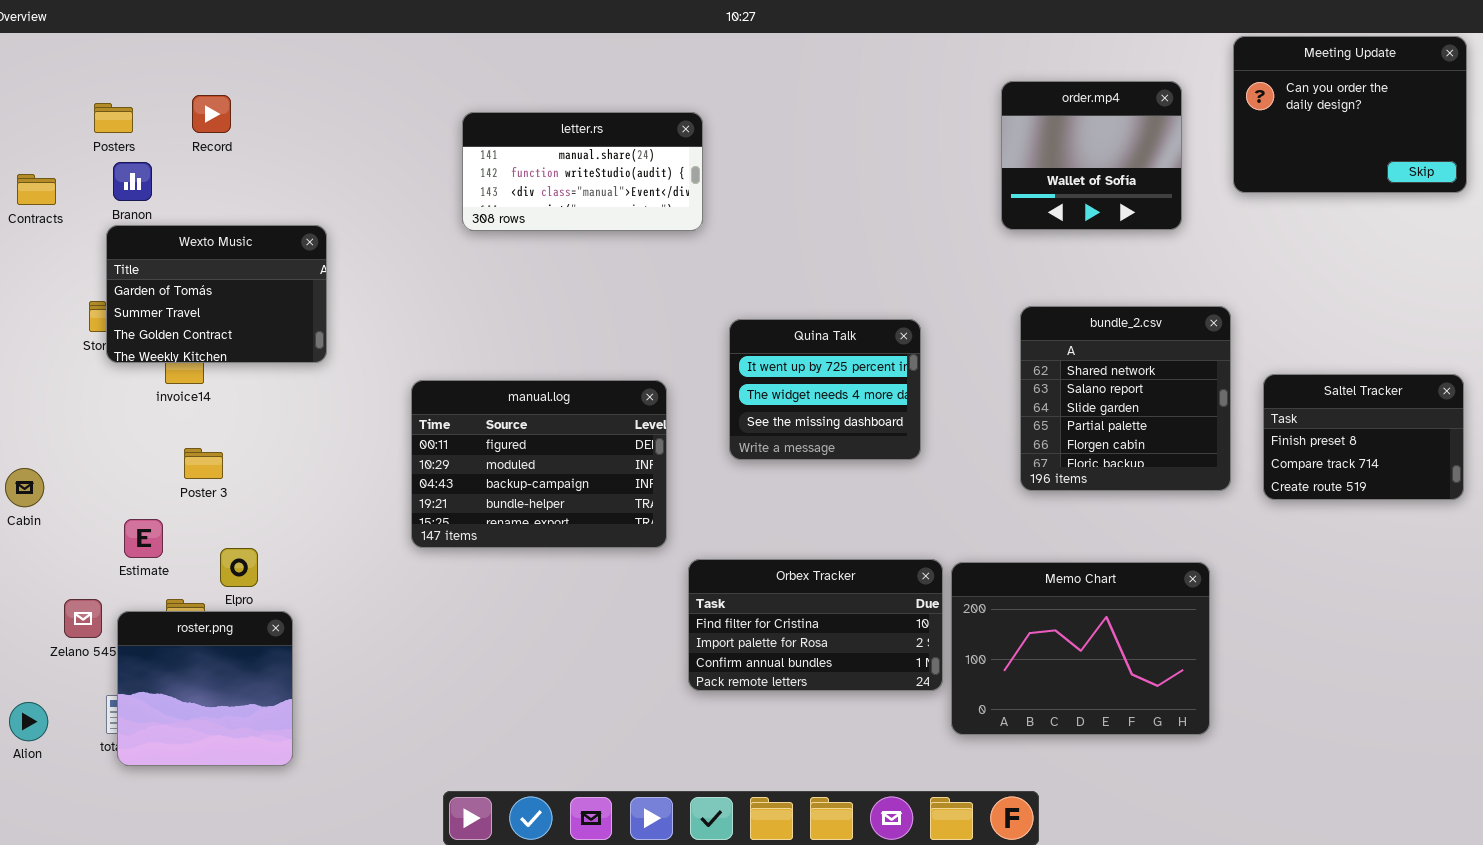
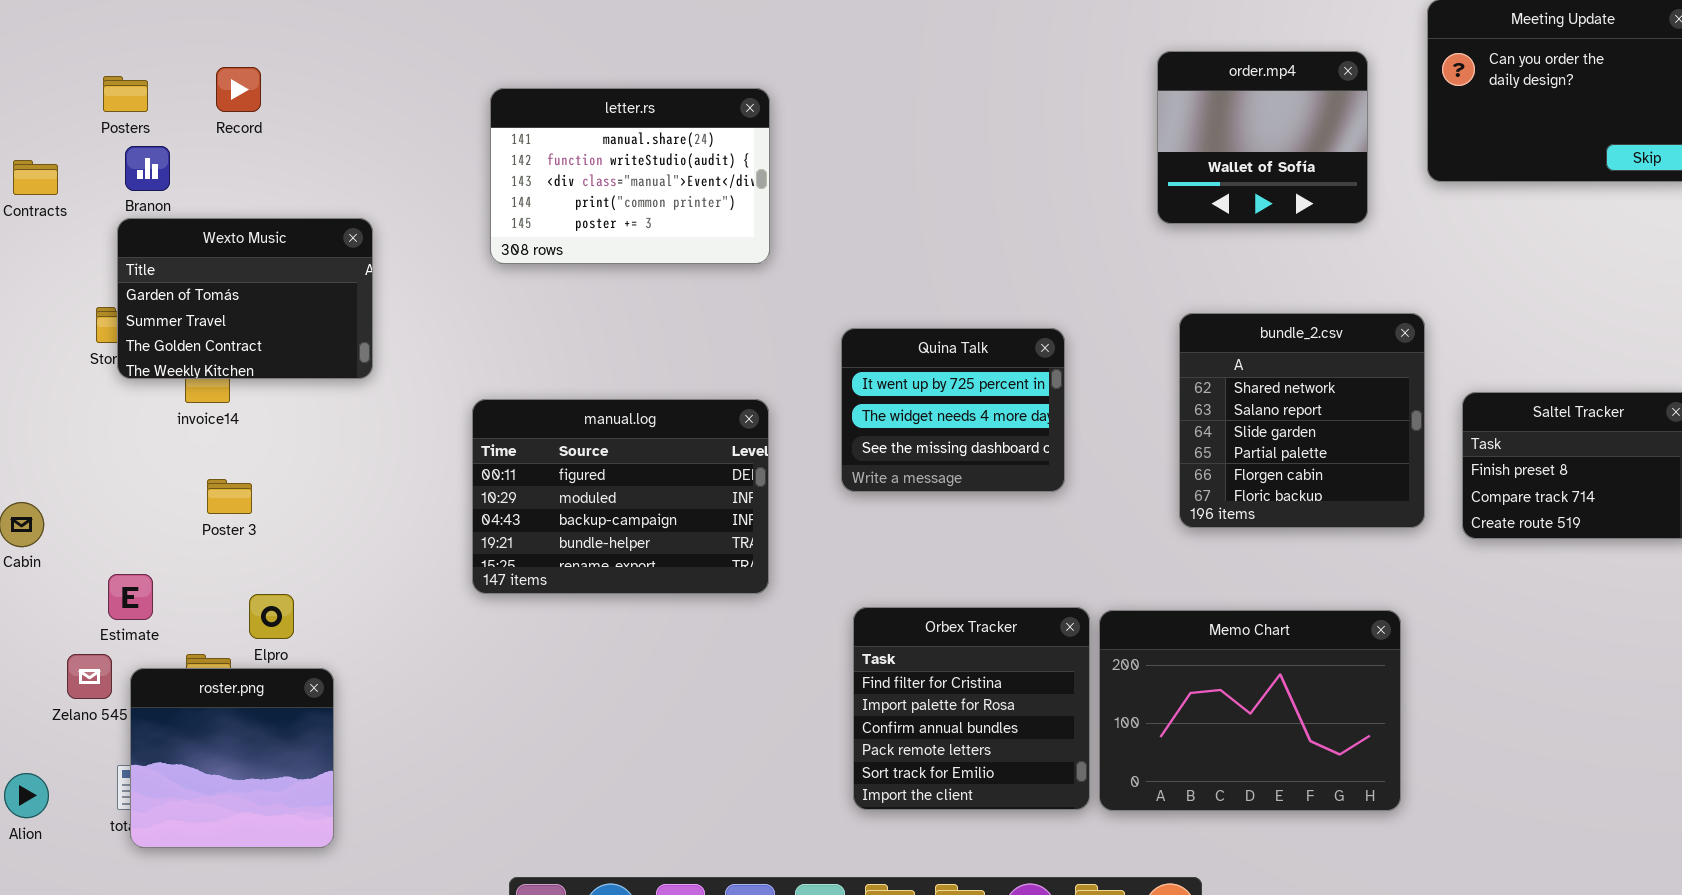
letter.rs: [462,112,703,231] -> [490,88,770,264], moved, resized
Estimate: [124,519,163,558] -> [108,574,153,620], moved
Orbex Tracker: [688,559,943,691] -> [853,607,1090,810], resized

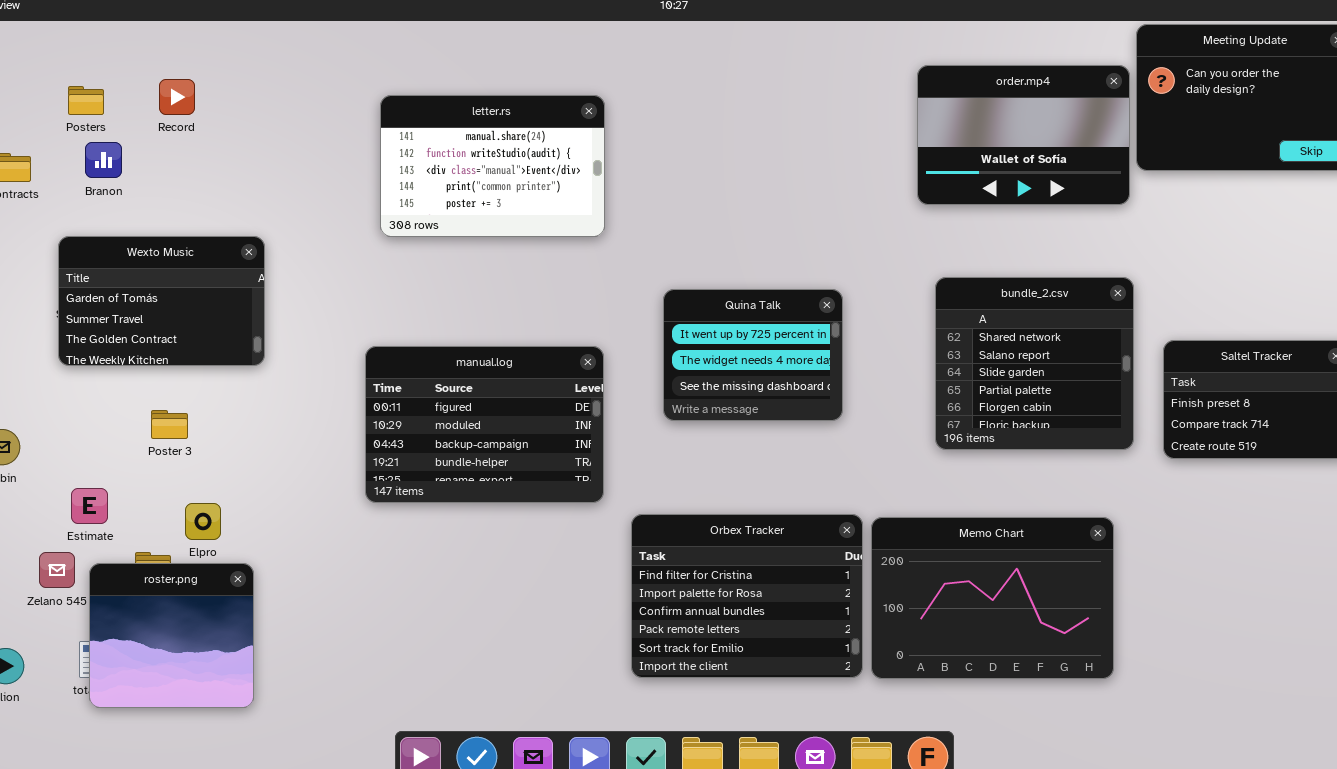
order.mp4: [1157,51,1368,224] -> [917,65,1130,205], resized
Wexto Music: [117,218,373,379] -> [58,236,265,366], moved
Orbex Tracker: [853,607,1090,810] -> [631,514,863,678], resized

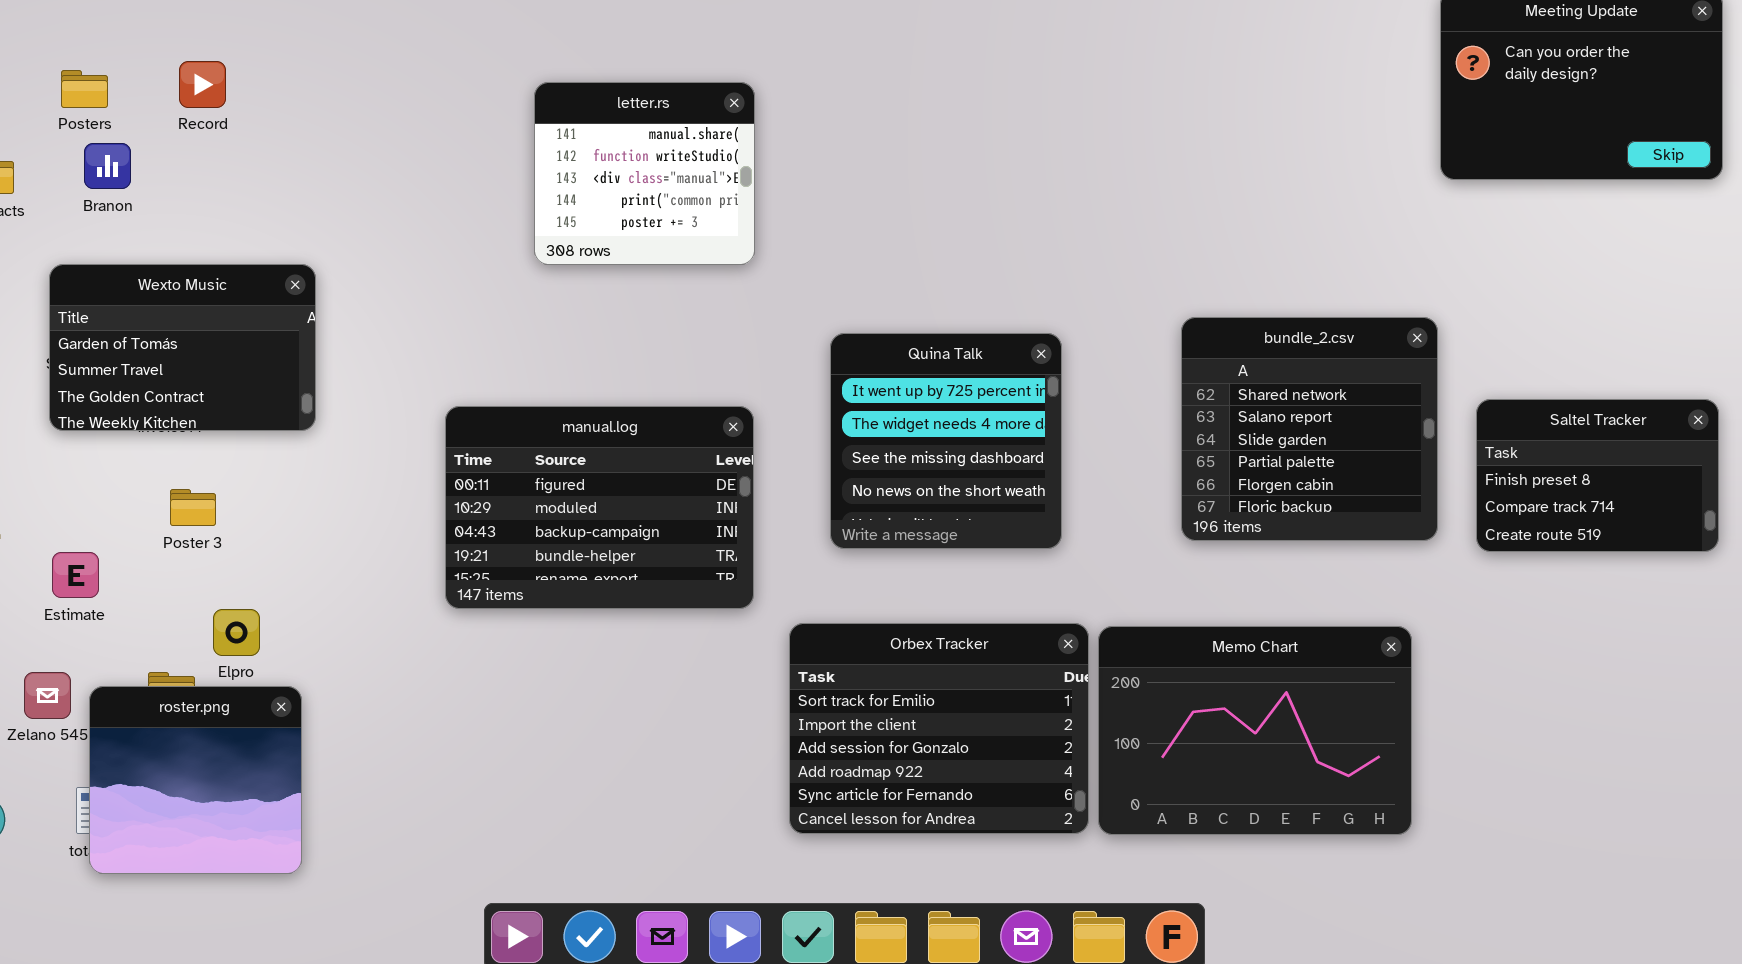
order.mp4: [917,65,1130,205] -> none, closed
letter.rs: [380,95,605,237] -> [534,82,755,265], resized
Quina Talk: [663,289,843,421] -> [830,333,1062,549], resized
Estimate: [71,488,108,524] -> [52,552,99,598], moved
Orbex Tracker: [631,514,863,678] -> [789,623,1089,834], scrolled down 4 rows

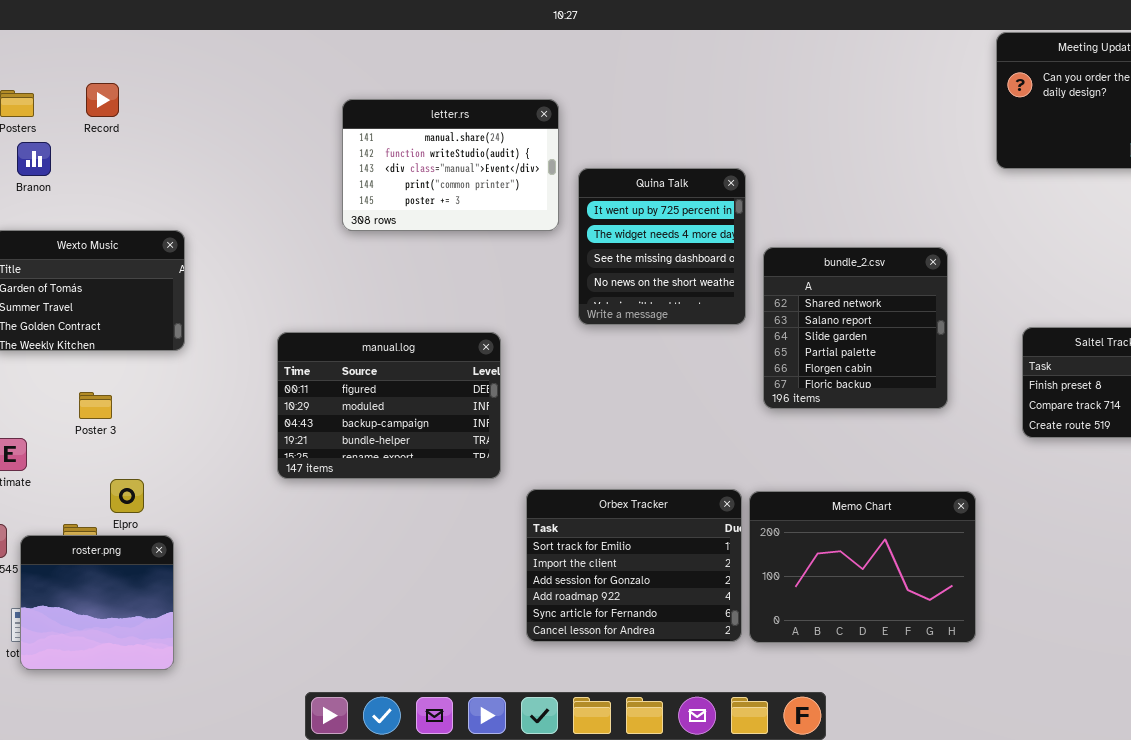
letter.rs: [534,82,755,265] -> [342,99,559,231], resized
bundle_2.csv: [1181,317,1438,541] -> [763,247,948,409], moved
Quina Talk: [830,333,1062,549] -> [578,168,746,325], moved

